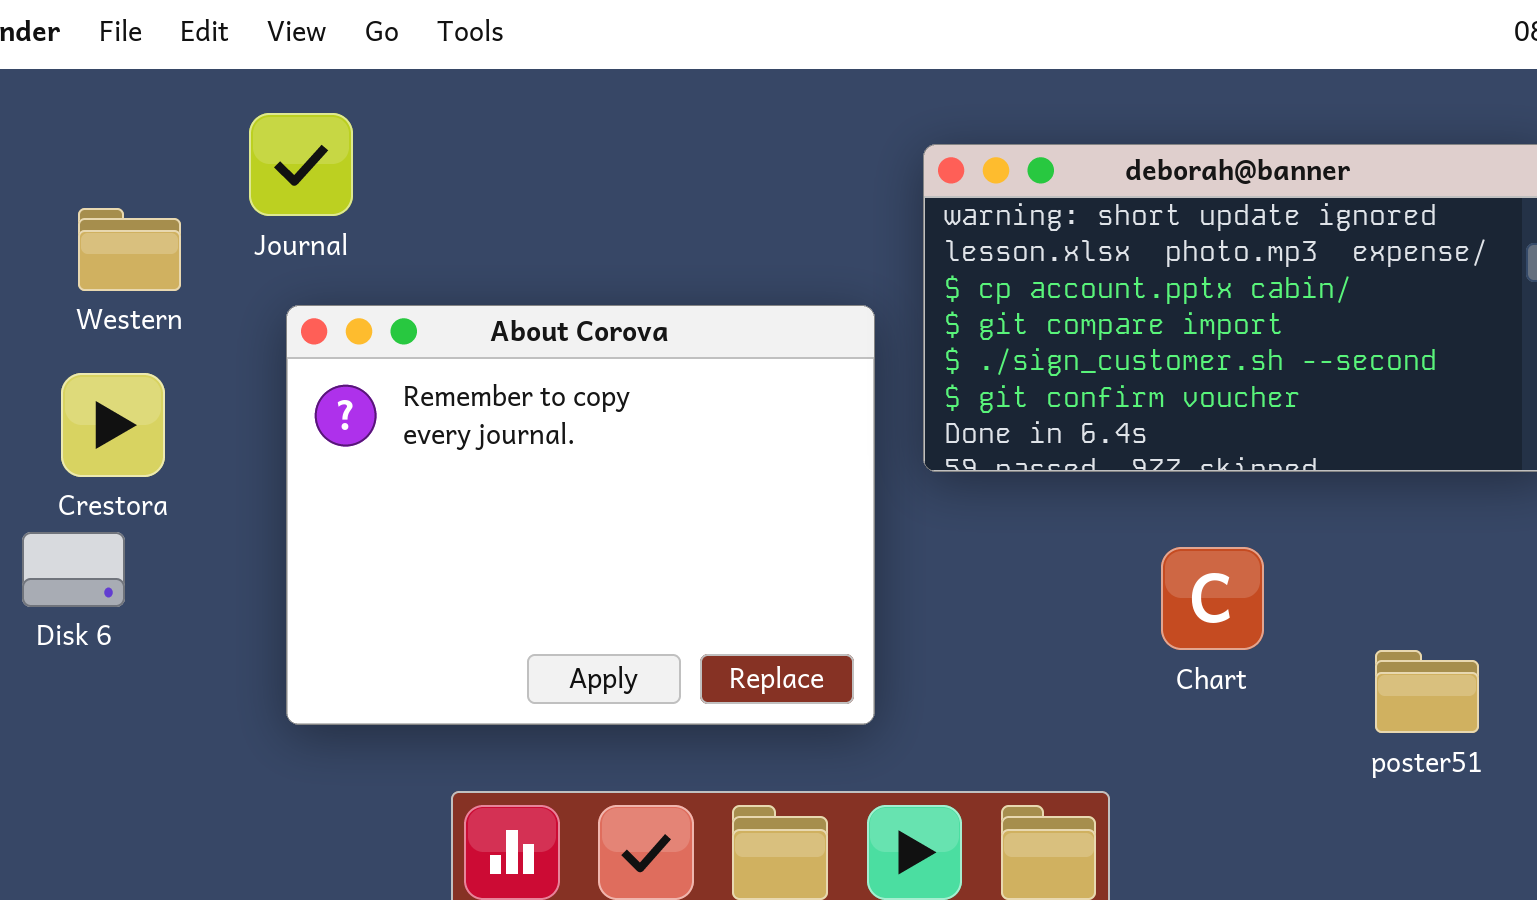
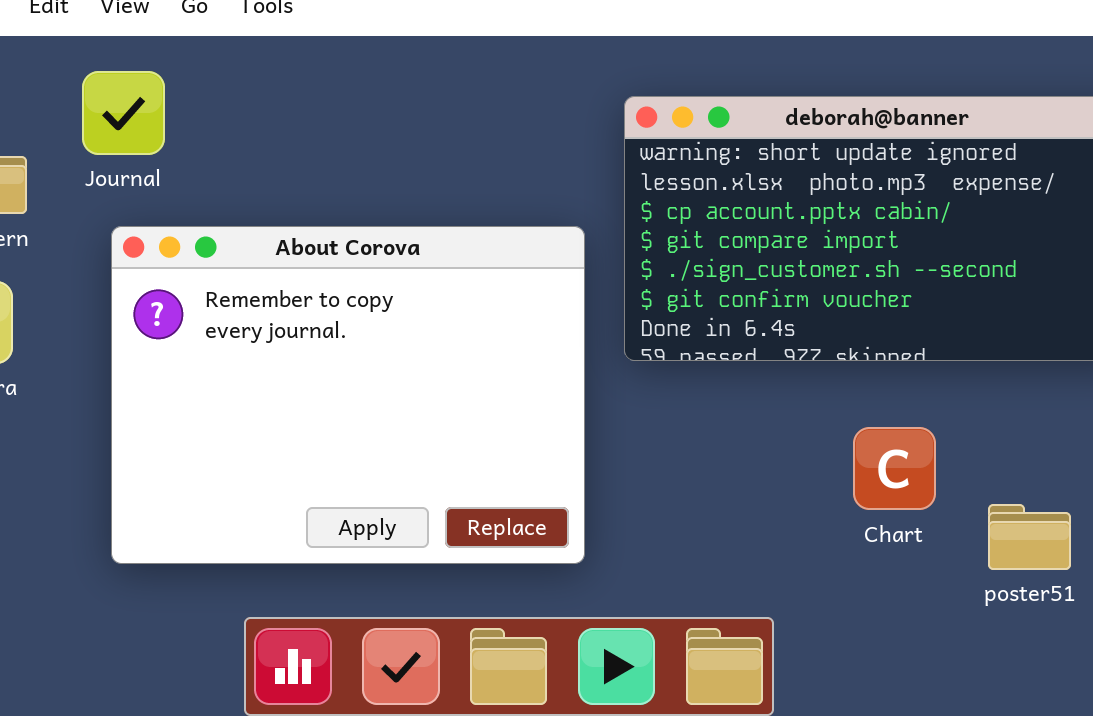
Chart: [1161,547,1264,650] -> [853,427,936,510], moved

